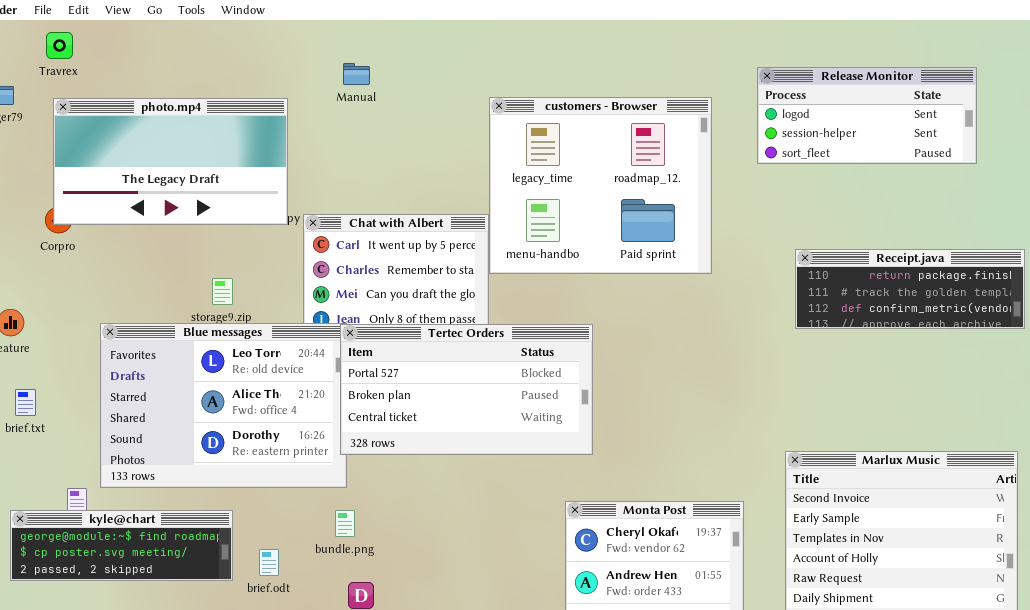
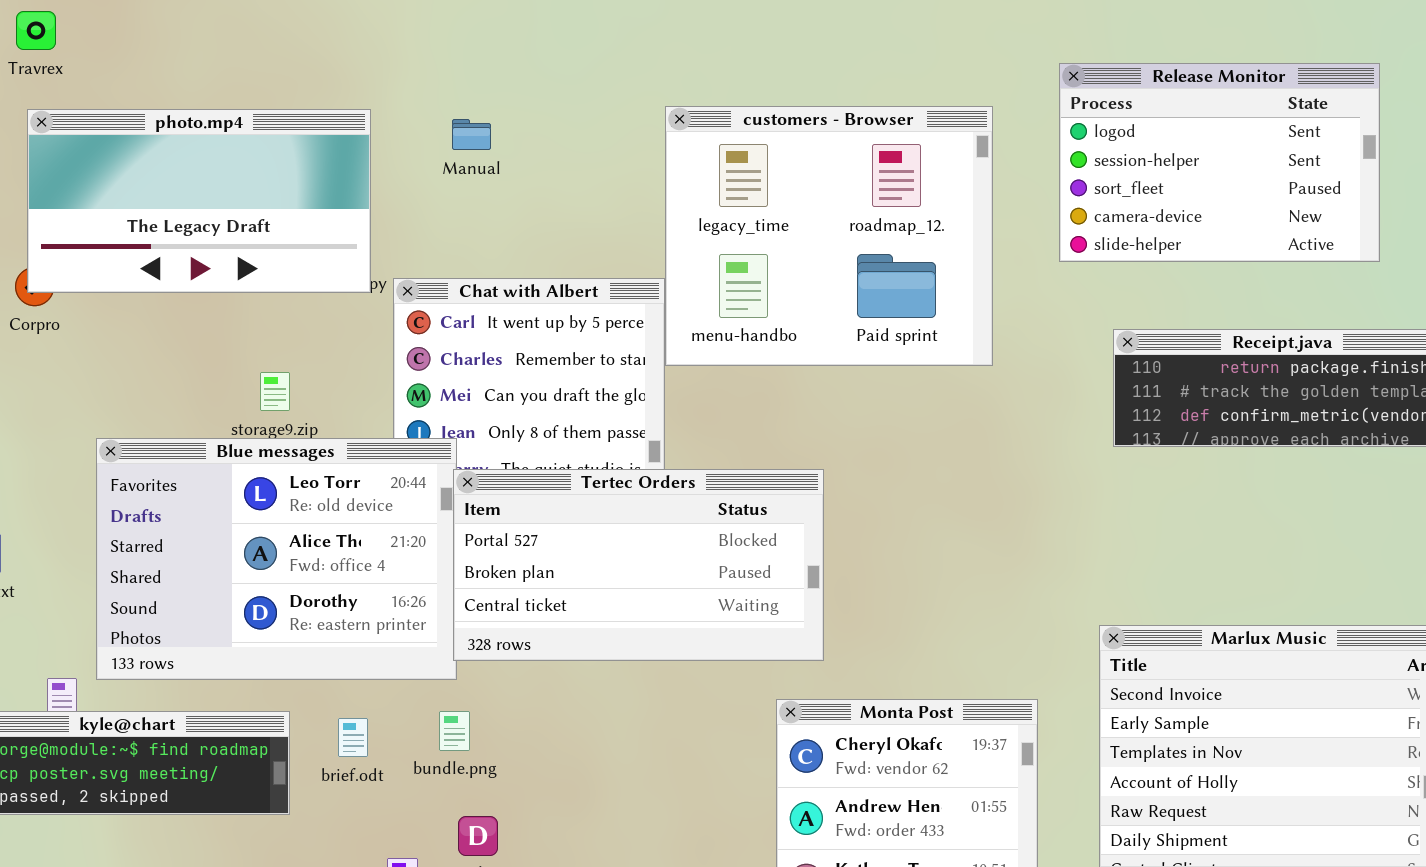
Manual: [343,63,370,85] -> [452,119,491,150], moved
Release Monitor: [757,67,977,164] -> [1059,63,1380,262], resized
Tertec Orders: [340,324,593,455] -> [453,469,824,661], moved
brief.odt: [259,549,279,576] -> [338,718,368,757], moved

